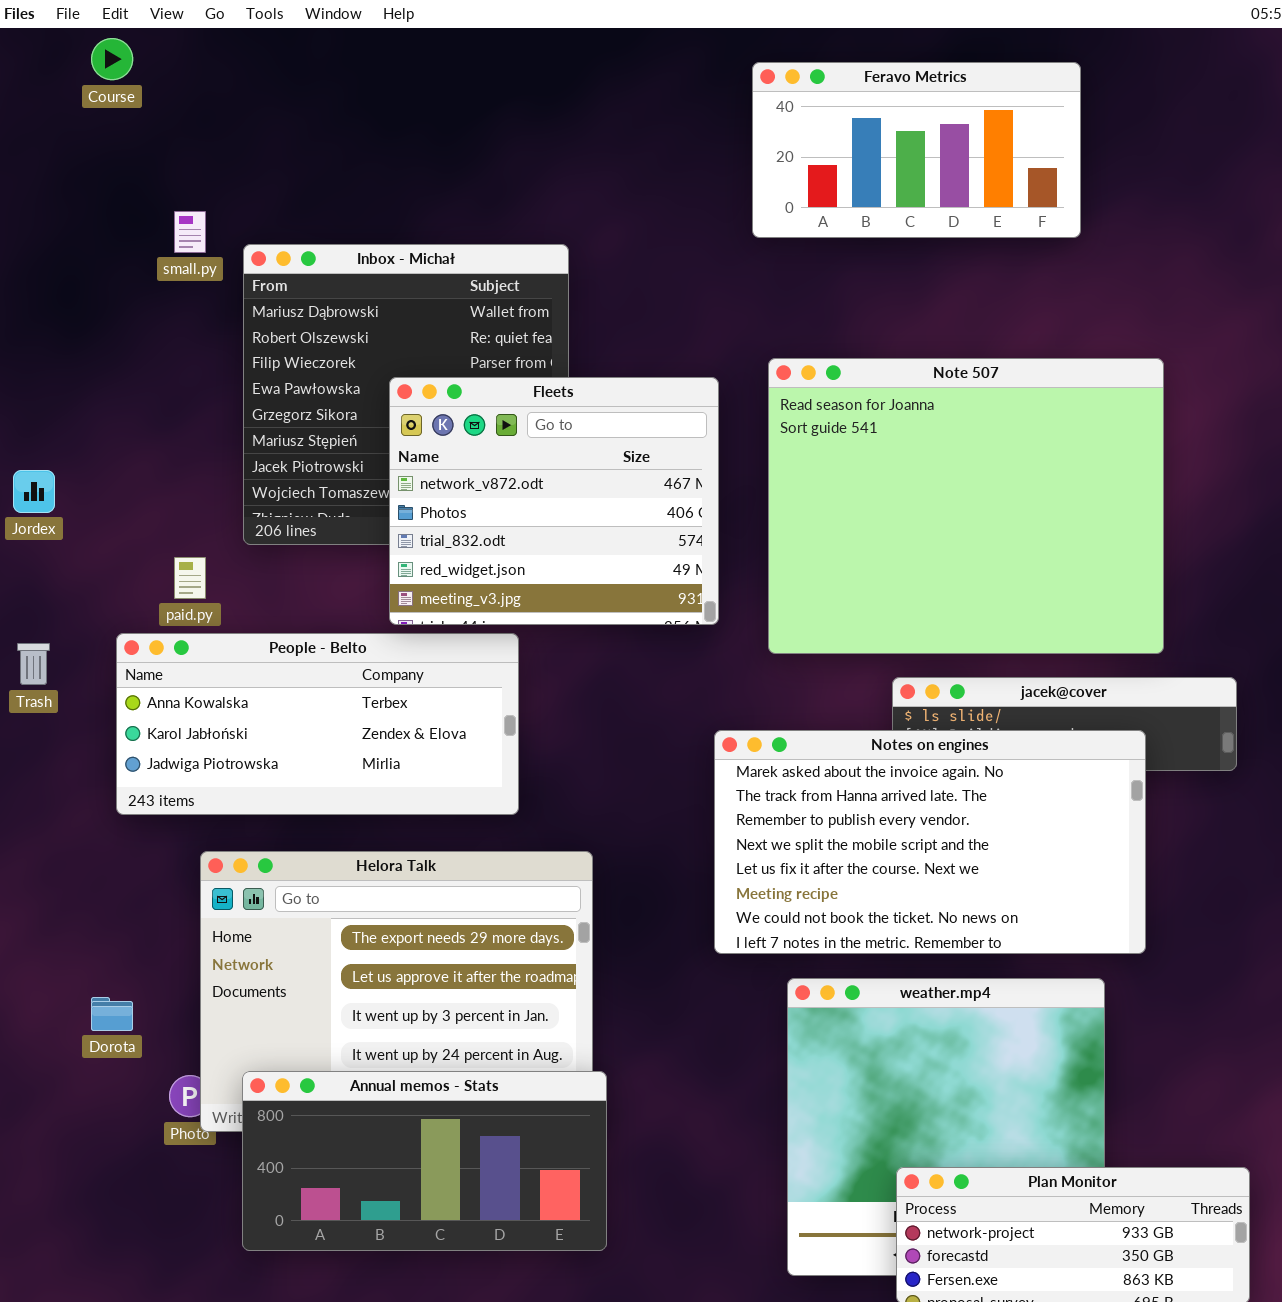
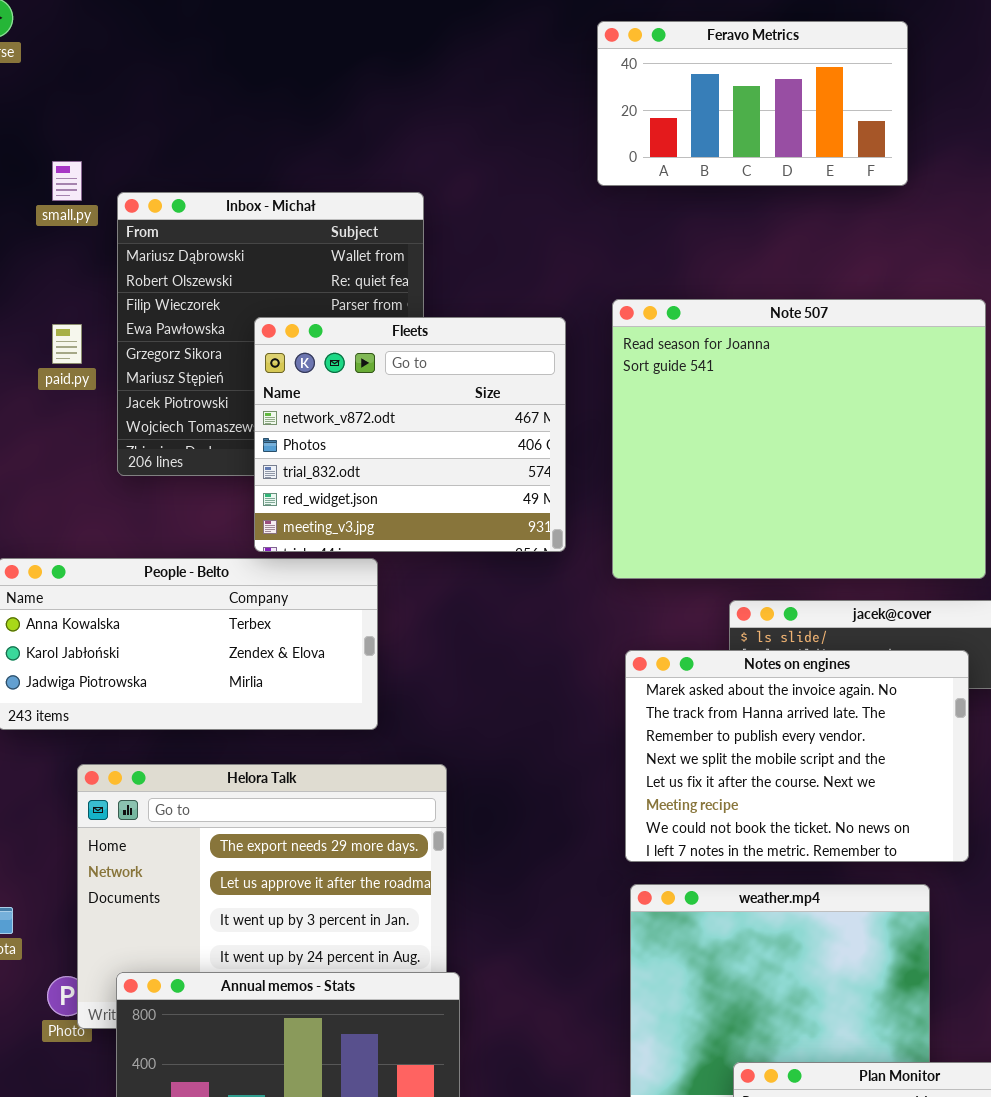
paid.py: [174,557,206,599] -> [52,324,82,364], moved
Notes on engines: [714,730,1146,954] -> [625,650,969,862], resized

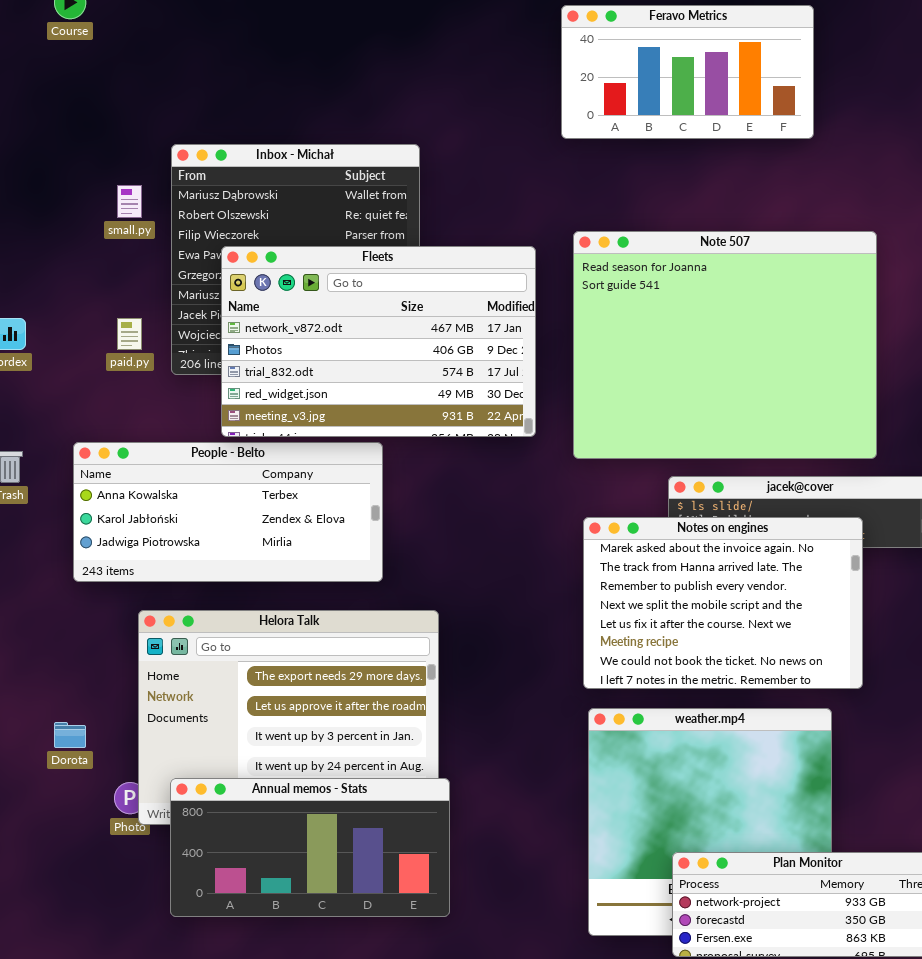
small.py: [52,161,82,201] -> [117,185,142,218], moved
Fleets: [254,317,566,552] -> [221,246,536,437], resized
paid.py: [52,324,82,364] -> [117,318,142,350], moved

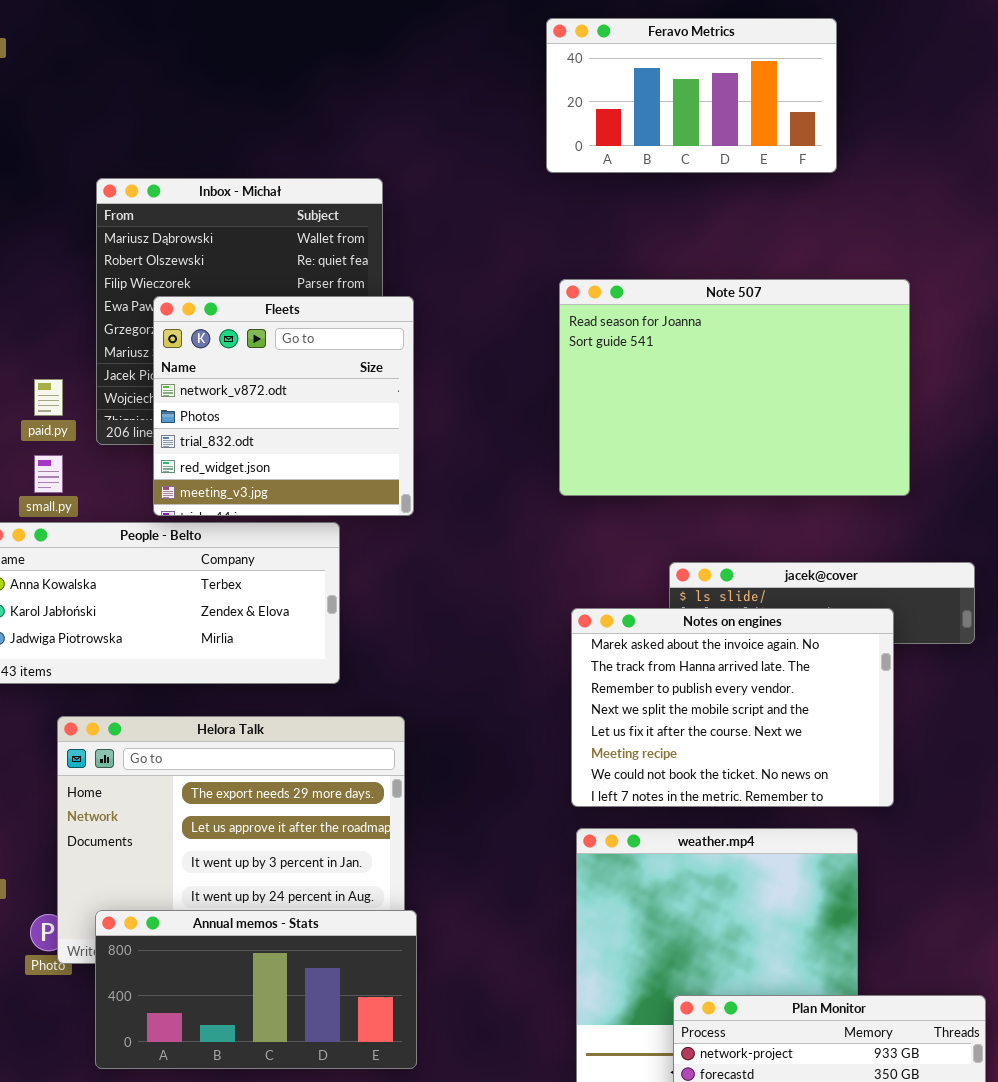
small.py: [117,185,142,218] -> [34,455,63,493], moved
Note 507: [573,231,877,459] -> [559,279,910,496], resized
Fleets: [221,246,536,437] -> [153,296,414,516], resized

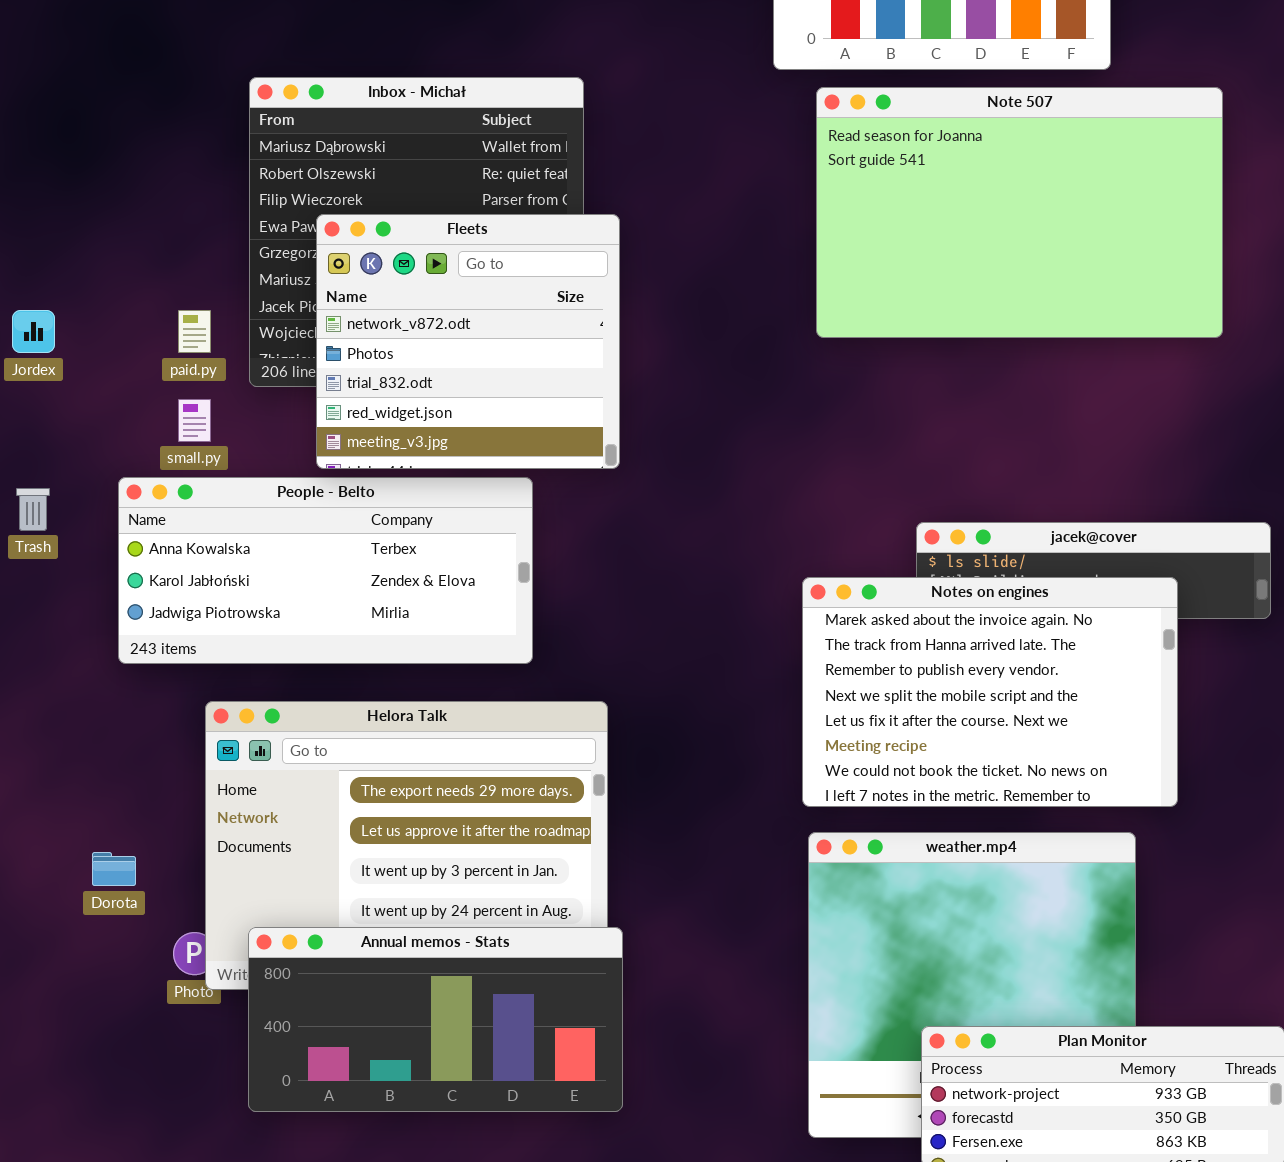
Note 507: [559,279,910,496] -> [816,87,1223,338], moved

